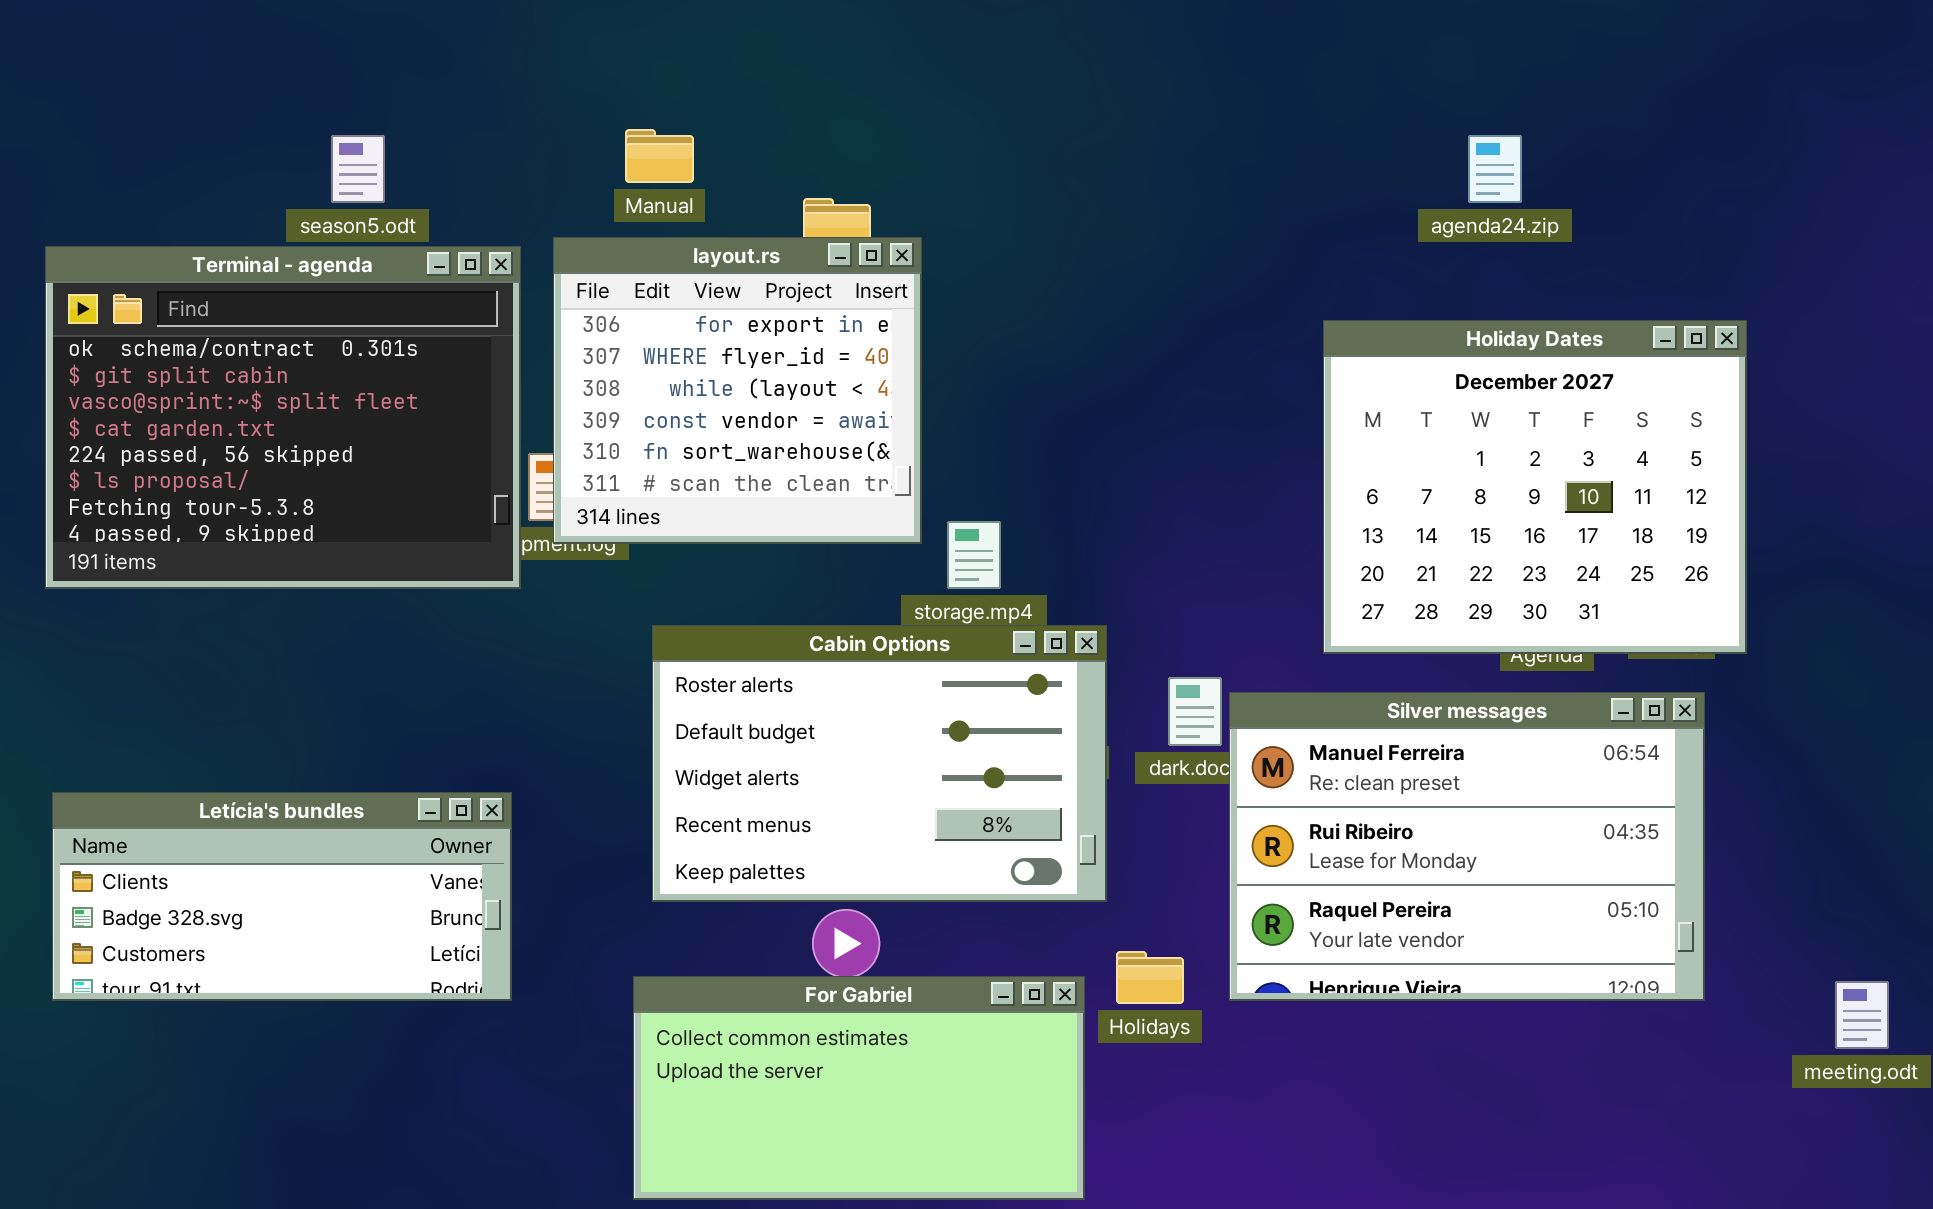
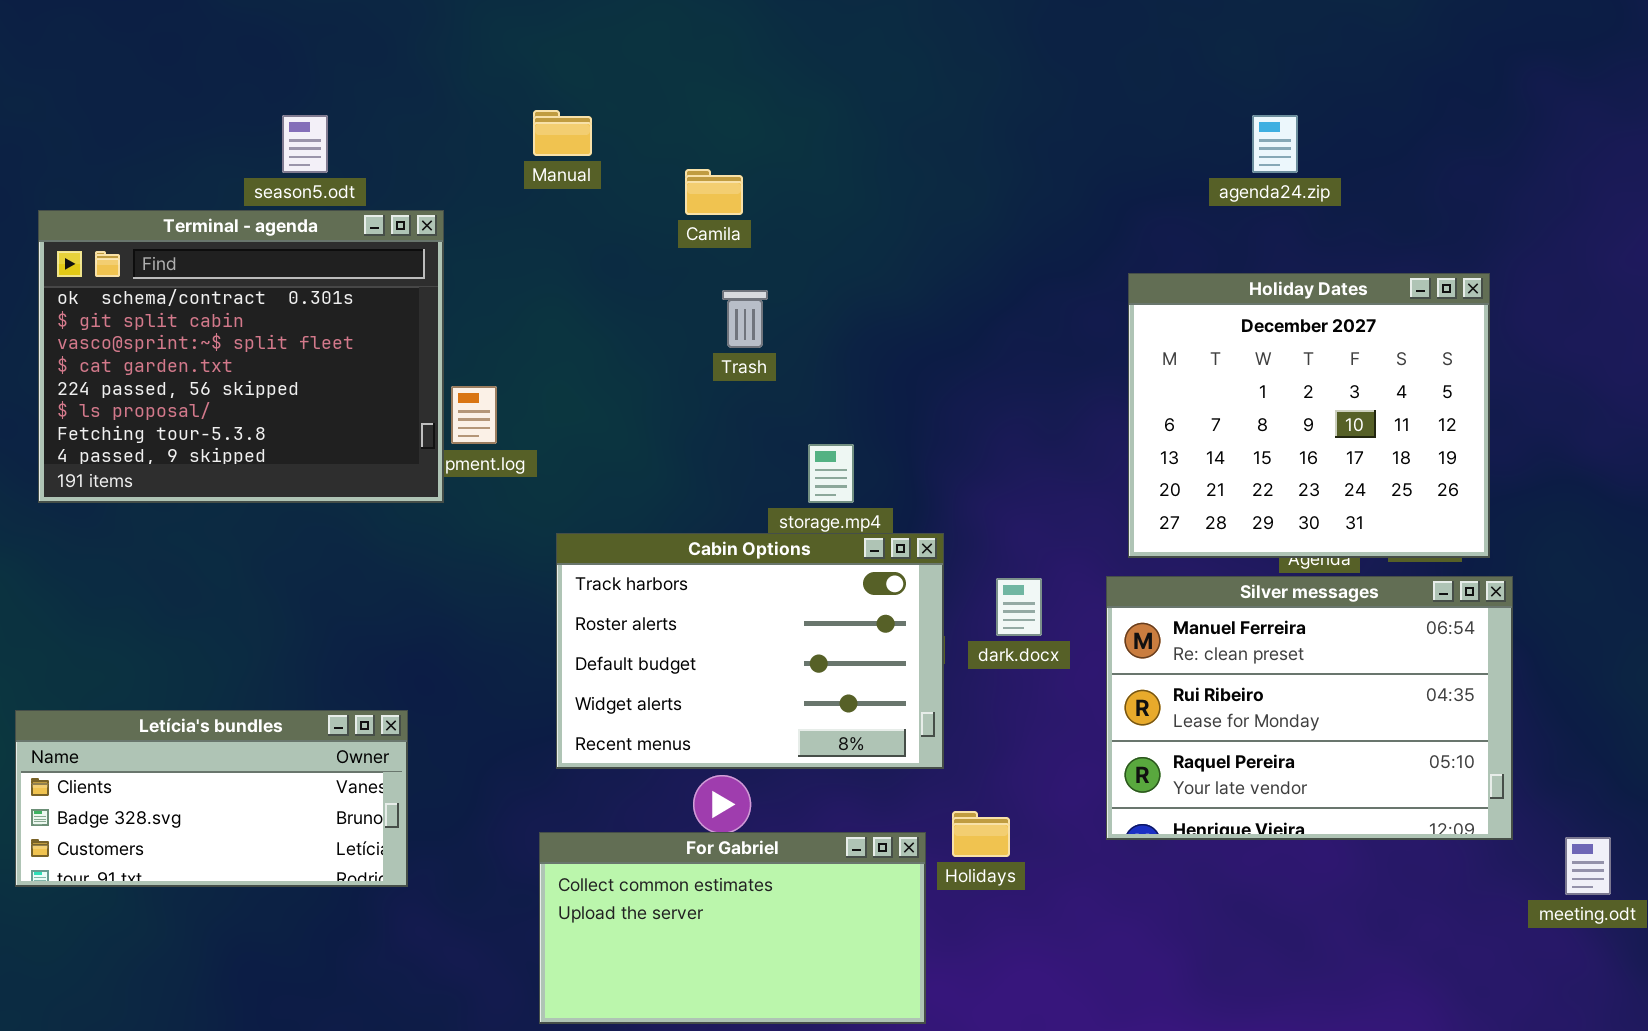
layout.rs: [553,237,922,544] -> none, closed
Cabin Options: [652,625,1107,902] -> [556,533,944,769], scrolled up 1 row
Silver messages: [1229,692,1705,1001] -> [1106,576,1513,840], moved
Letícia's bundles: [52,792,512,1001] -> [15,710,408,887], moved

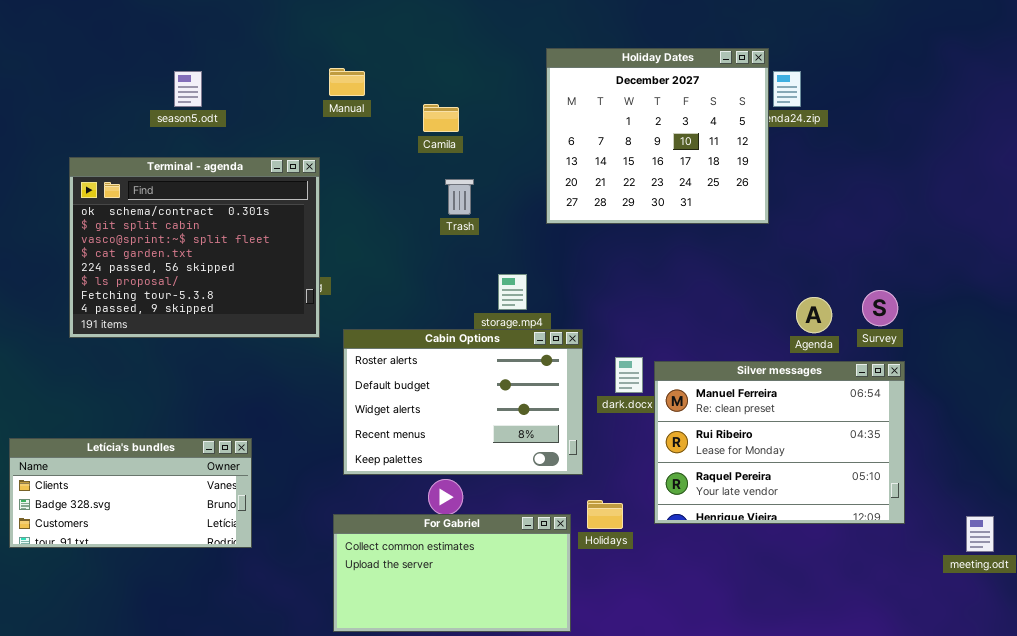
Terminal - agenda: [38,210,444,503] -> [69,157,320,338], moved
Holiday Dates: [1128,273,1490,558] -> [546,48,769,224], moved
Cabin Options: [556,533,944,769] -> [343,329,583,475], scrolled down 1 row
Silver messages: [1106,576,1513,840] -> [654,361,905,524], moved

